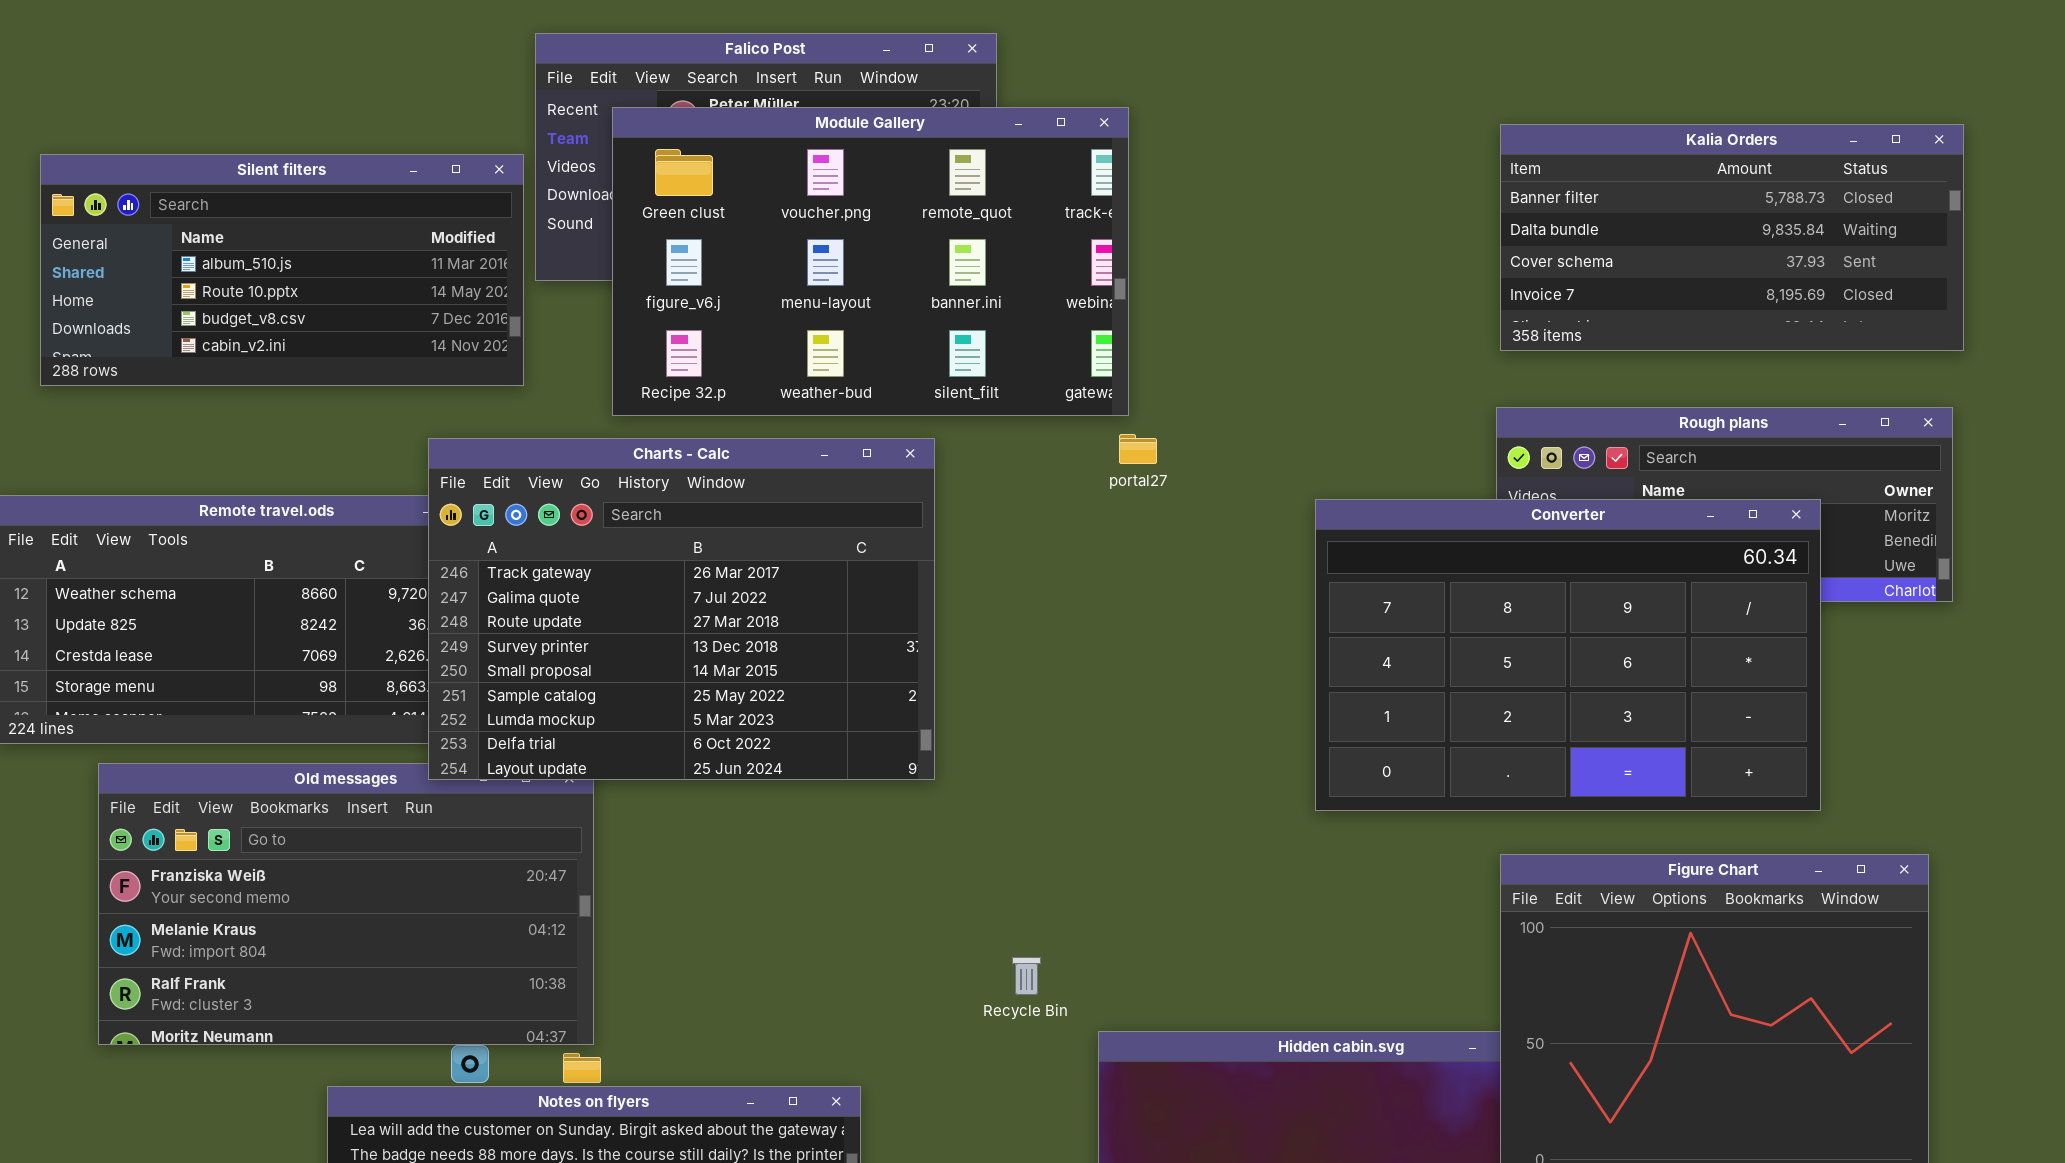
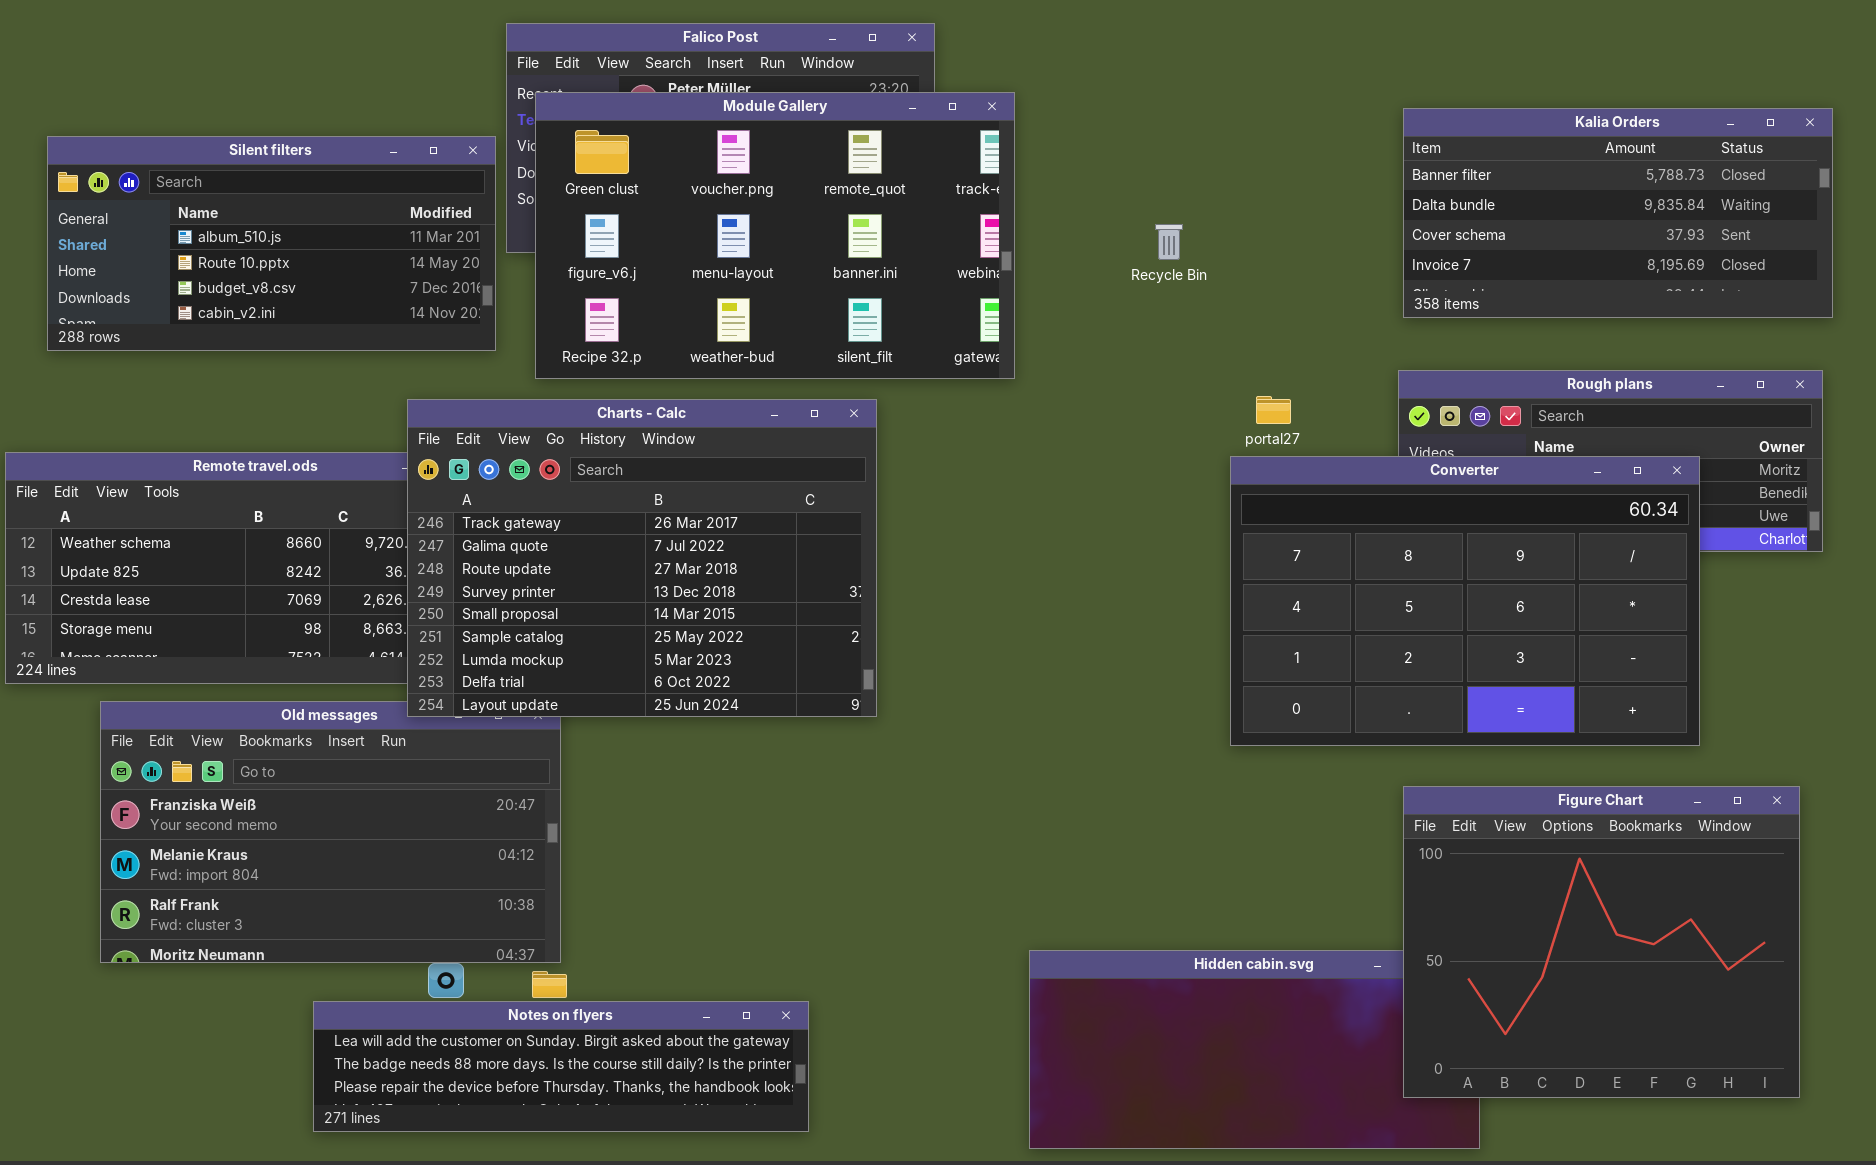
Module Gallery: [612,107,1129,416] -> [535,92,1015,379], moved
portal27: [1119,434,1157,464] -> [1256,396,1291,424], moved
Recycle Bin: [1012,957,1041,995] -> [1155,224,1183,260], moved

